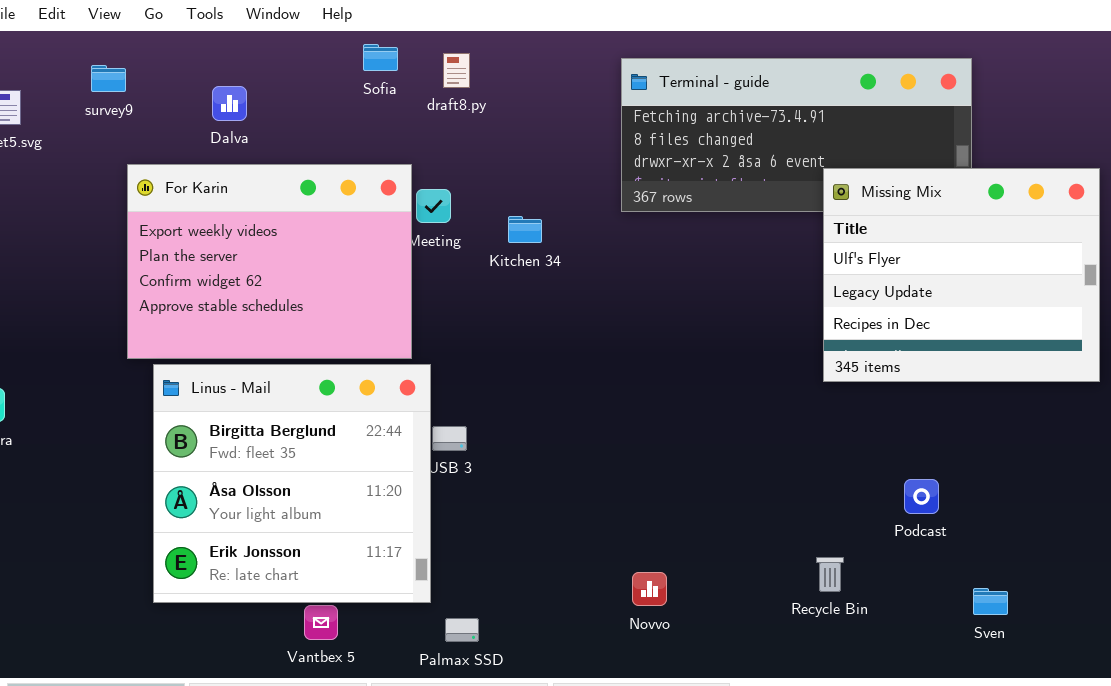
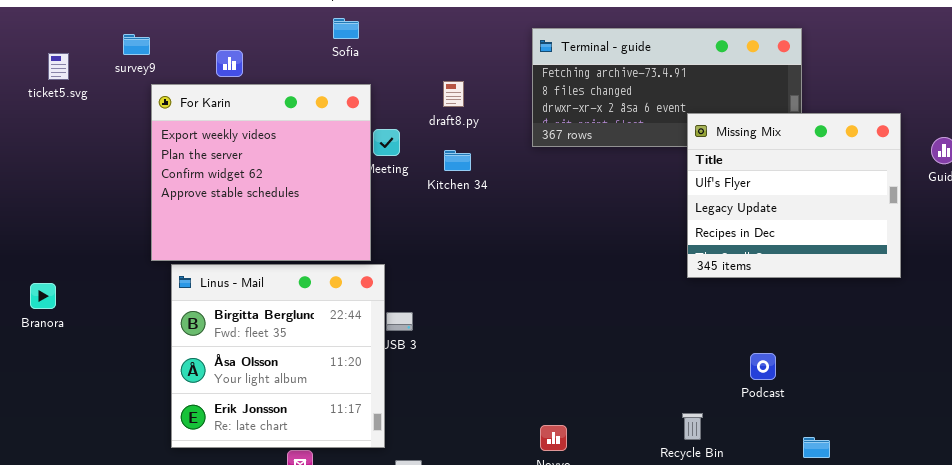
draft8.py: [443,53,470,88] -> [443,81,464,107], moved
For Karin: [127,164,412,359] -> [151,84,371,261], resized

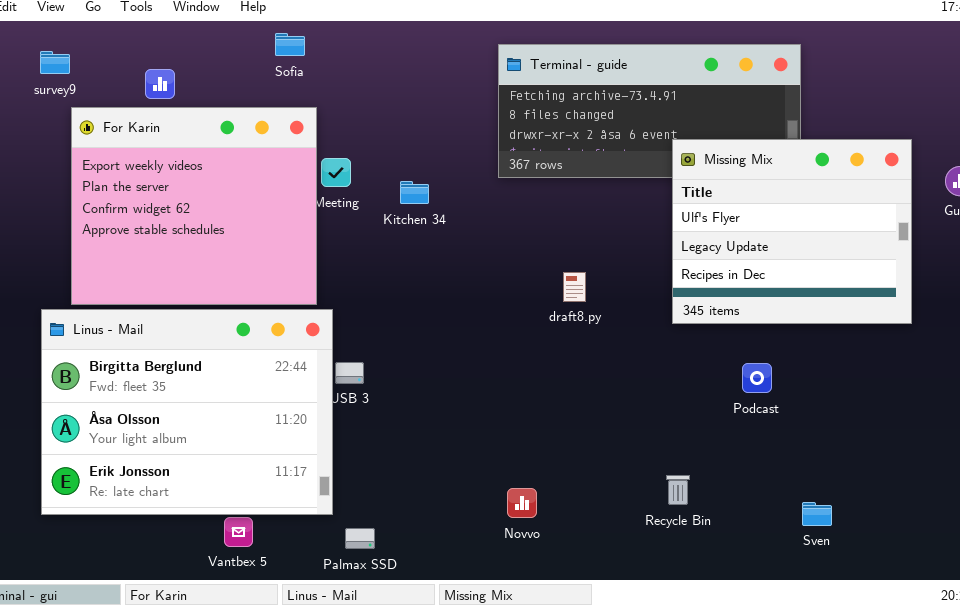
draft8.py: [443,81,464,107] -> [563,272,586,302], moved
Linus - Mail: [171,264,385,448] -> [41,309,333,515], resized
Podcast: [750,353,776,380] -> [742,363,772,393], moved

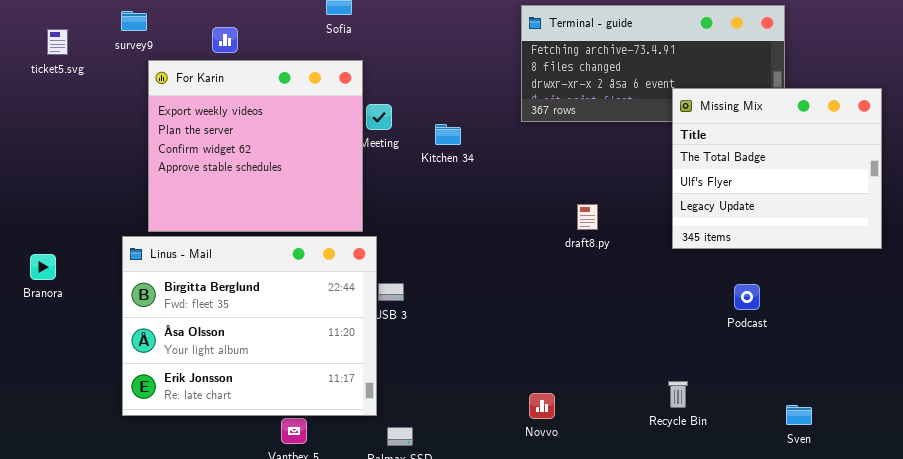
Missing Mix: [672,139,912,324] -> [672,88,882,249], scrolled up 1 row

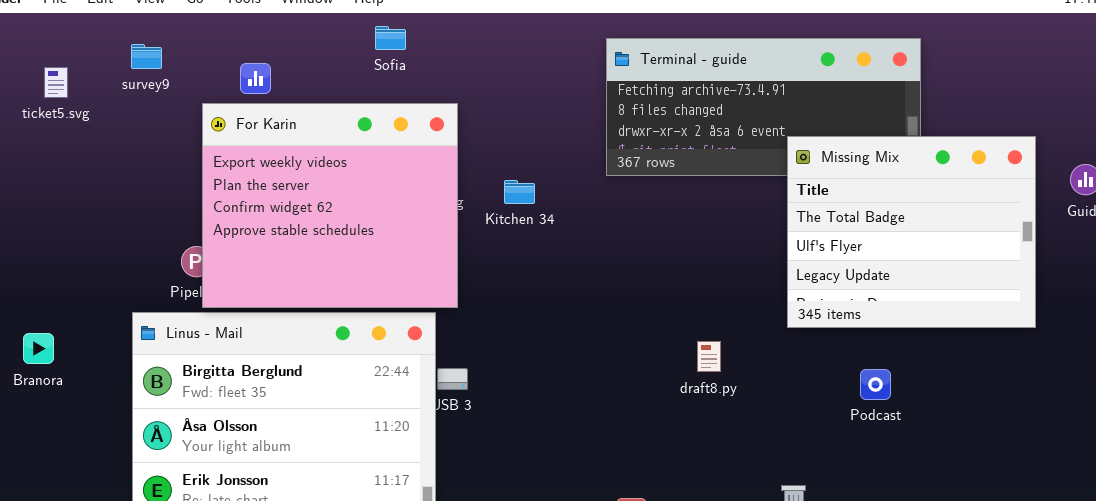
For Karin: [148,60,363,232] -> [202,103,458,308], moved
draft8.py: [577,204,598,230] -> [697,341,721,372], moved

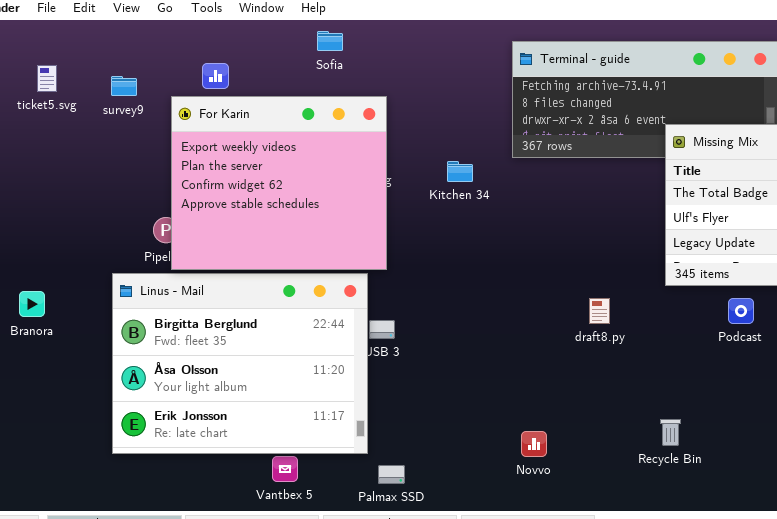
survey9: [131,44,162,69] -> [111,76,137,96], moved
Kitchen 34: [504,180,535,204] -> [447,161,473,182], moved
Podcast: [860,369,891,400] -> [728,298,754,324], moved

